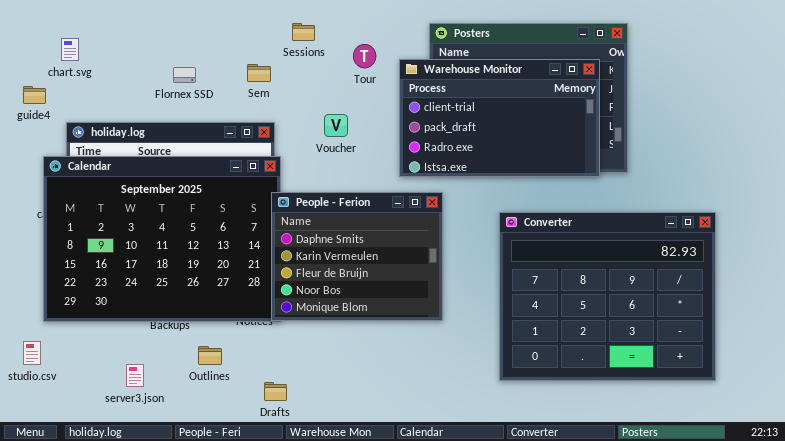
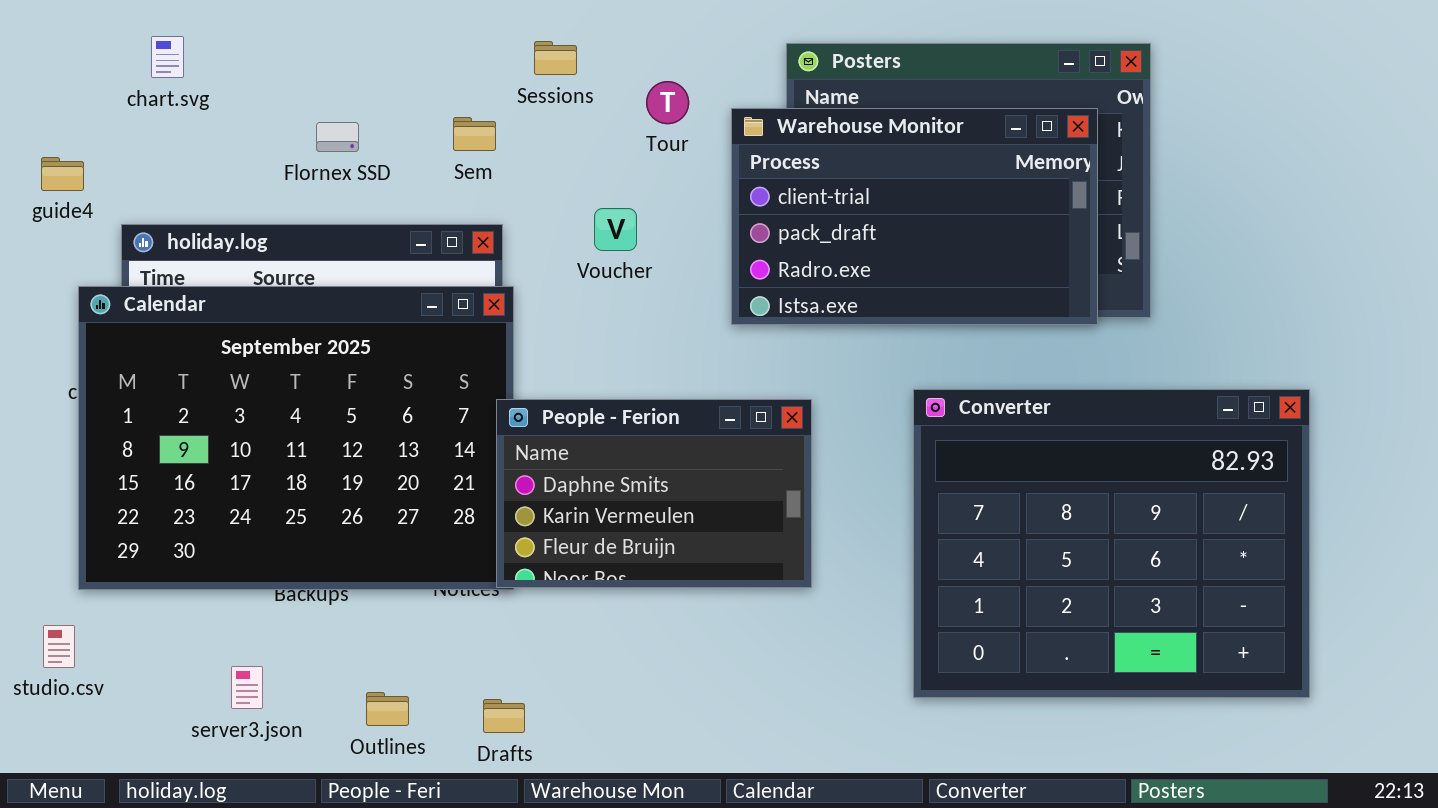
chart.svg: [61,38,79,61] -> [151,36,184,78], moved
People - Ferion: [271,192,443,321] -> [496,399,812,588], resized
Outlines: [198,346,222,365] -> [366,692,409,726], moved

